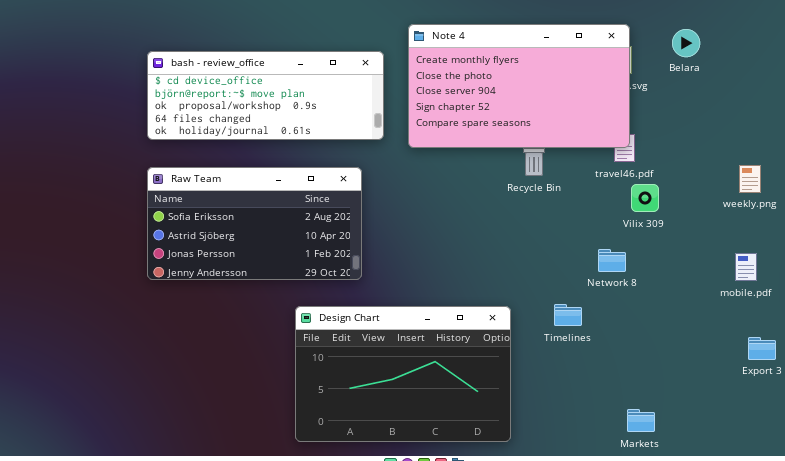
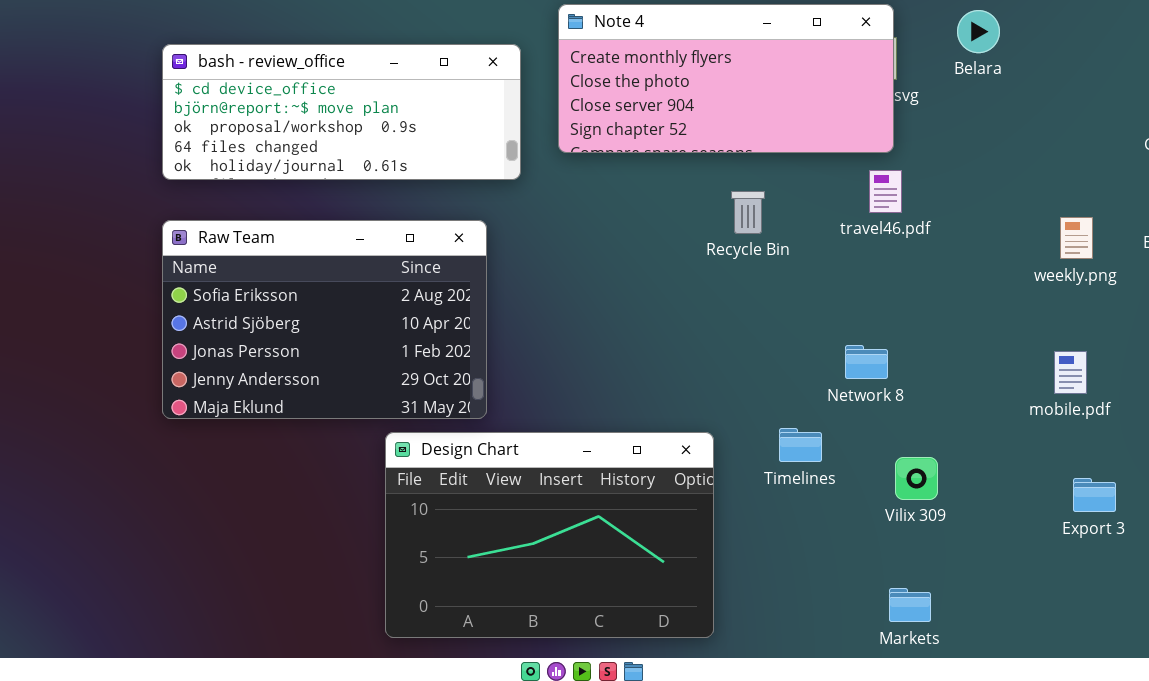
Note 4: [408,24,630,148] -> [558,4,894,153], resized
Raw Team: [147,167,362,280] -> [162,220,487,419], resized
Vilix 309: [631,184,659,212] -> [895,457,938,500], moved

